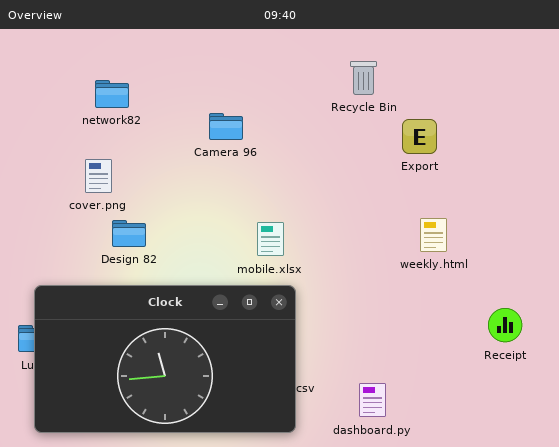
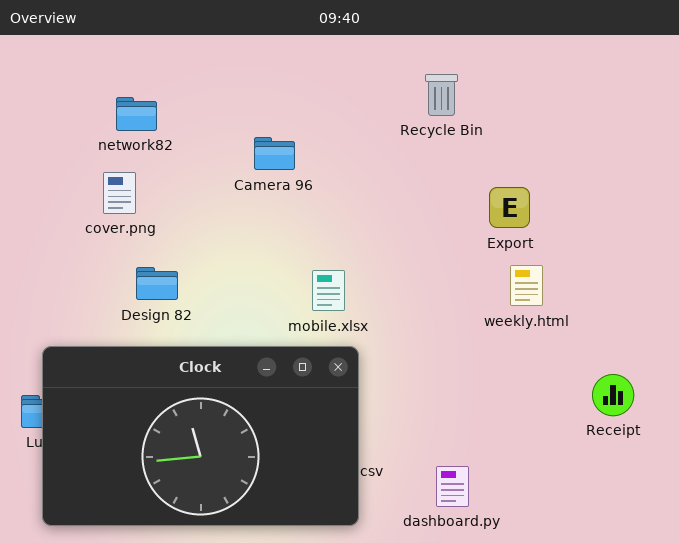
Export: [402,119,437,154] -> [489,187,530,228], moved
cover.png: [85,159,112,193] -> [103,172,136,214], moved

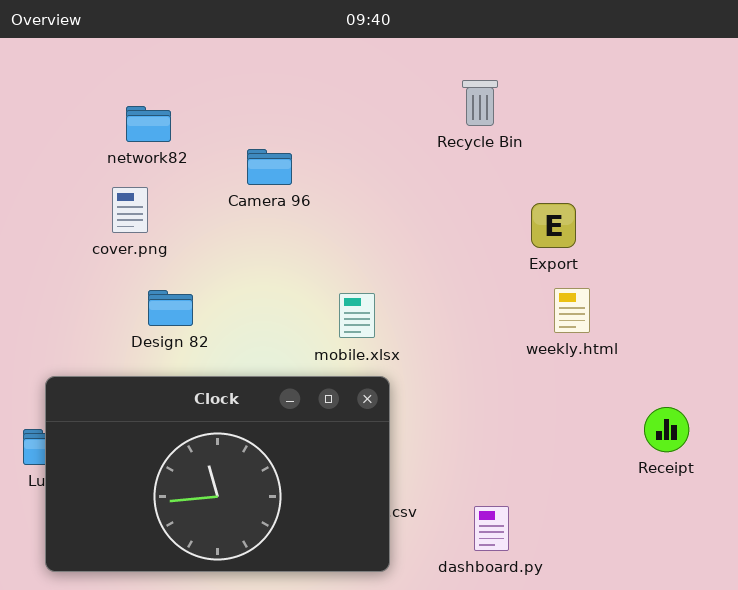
Camera 96: [254,137,295,170] -> [247,149,292,185], moved

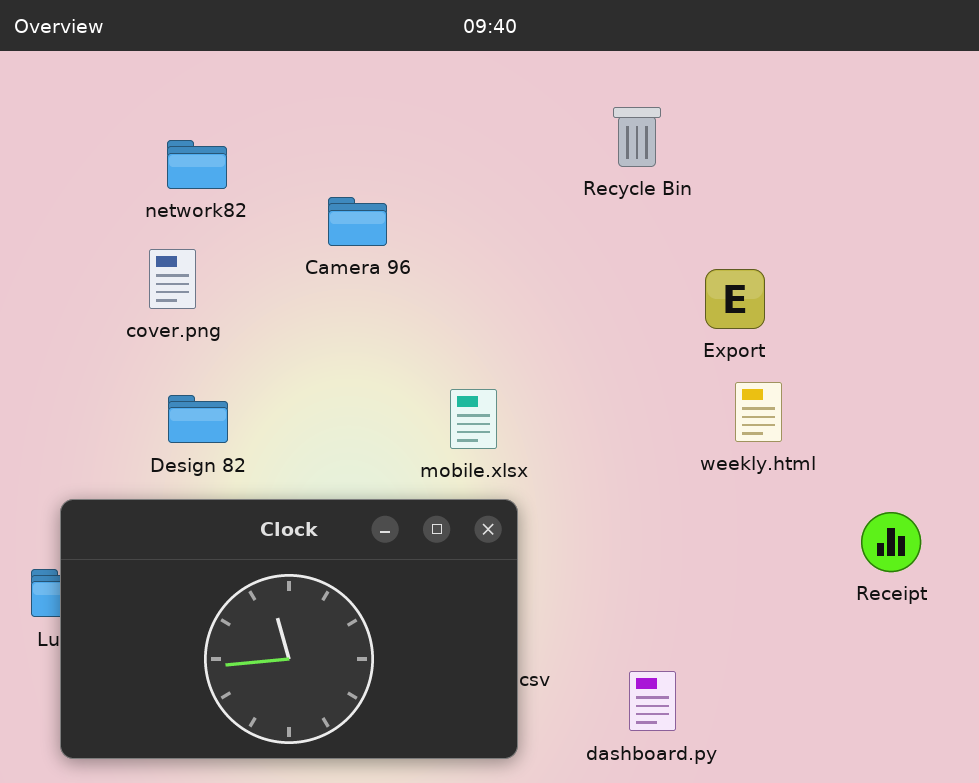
Design 82: [148,290,193,326] -> [168,395,228,443], moved
Receipt: [644,407,689,452] -> [861,512,921,572], moved

